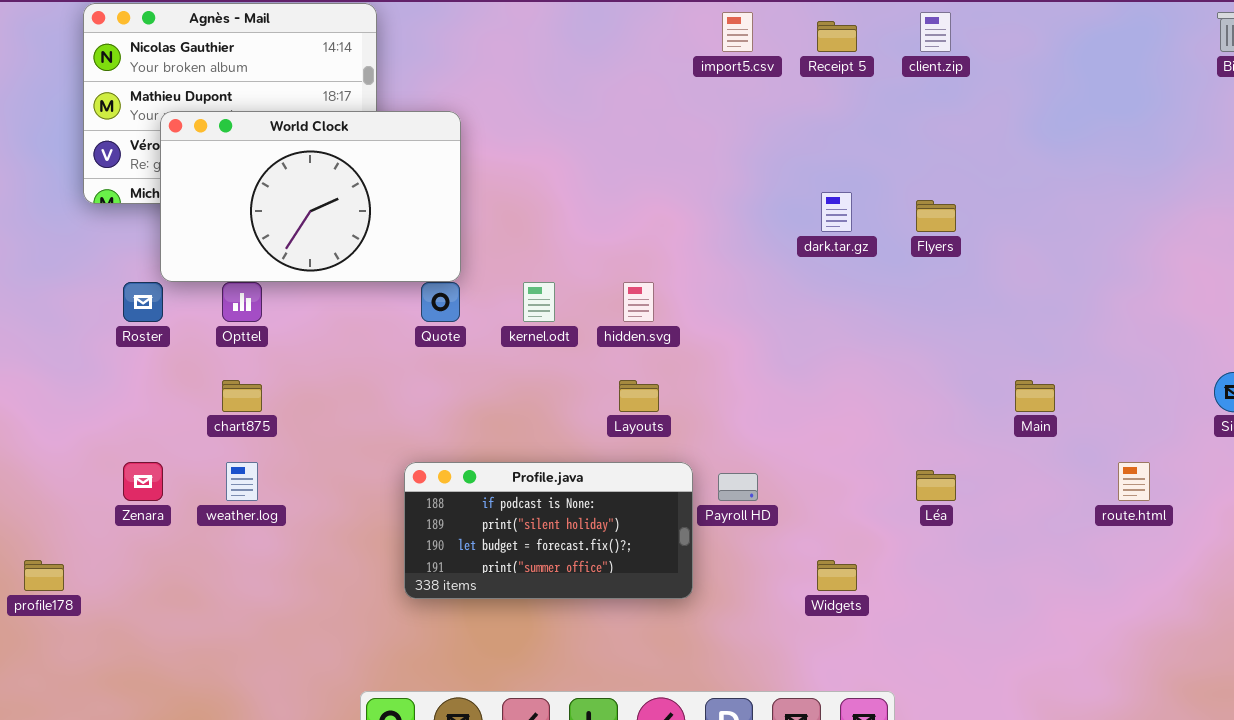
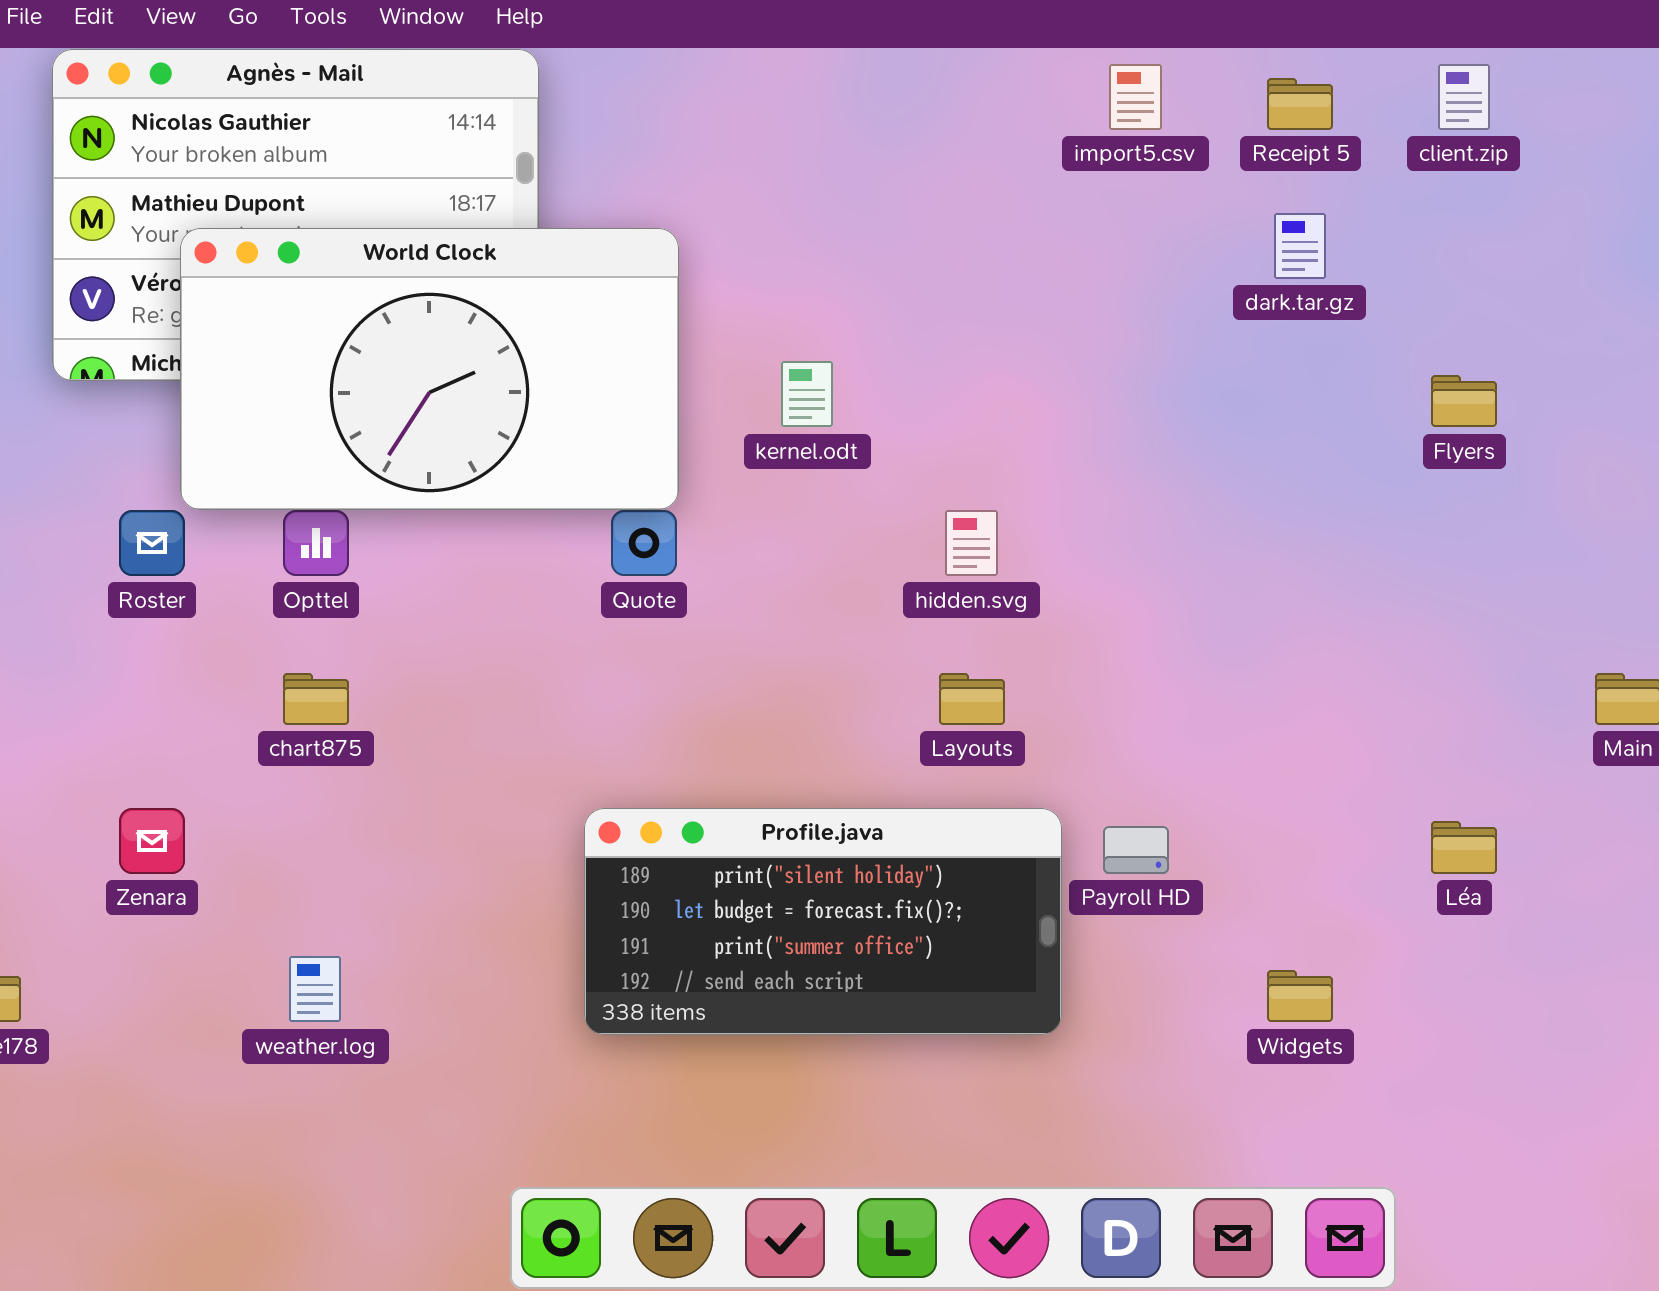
dark.tar.gz: [821,192,852,232] -> [1274,213,1326,279], moved
kernel.odt: [523,282,555,322] -> [781,361,833,427], moved
weather.log: [226,462,258,501] -> [289,956,341,1022], moved
Profile.java: [404,462,693,599] -> [584,808,1062,1035], scrolled down 1 row

